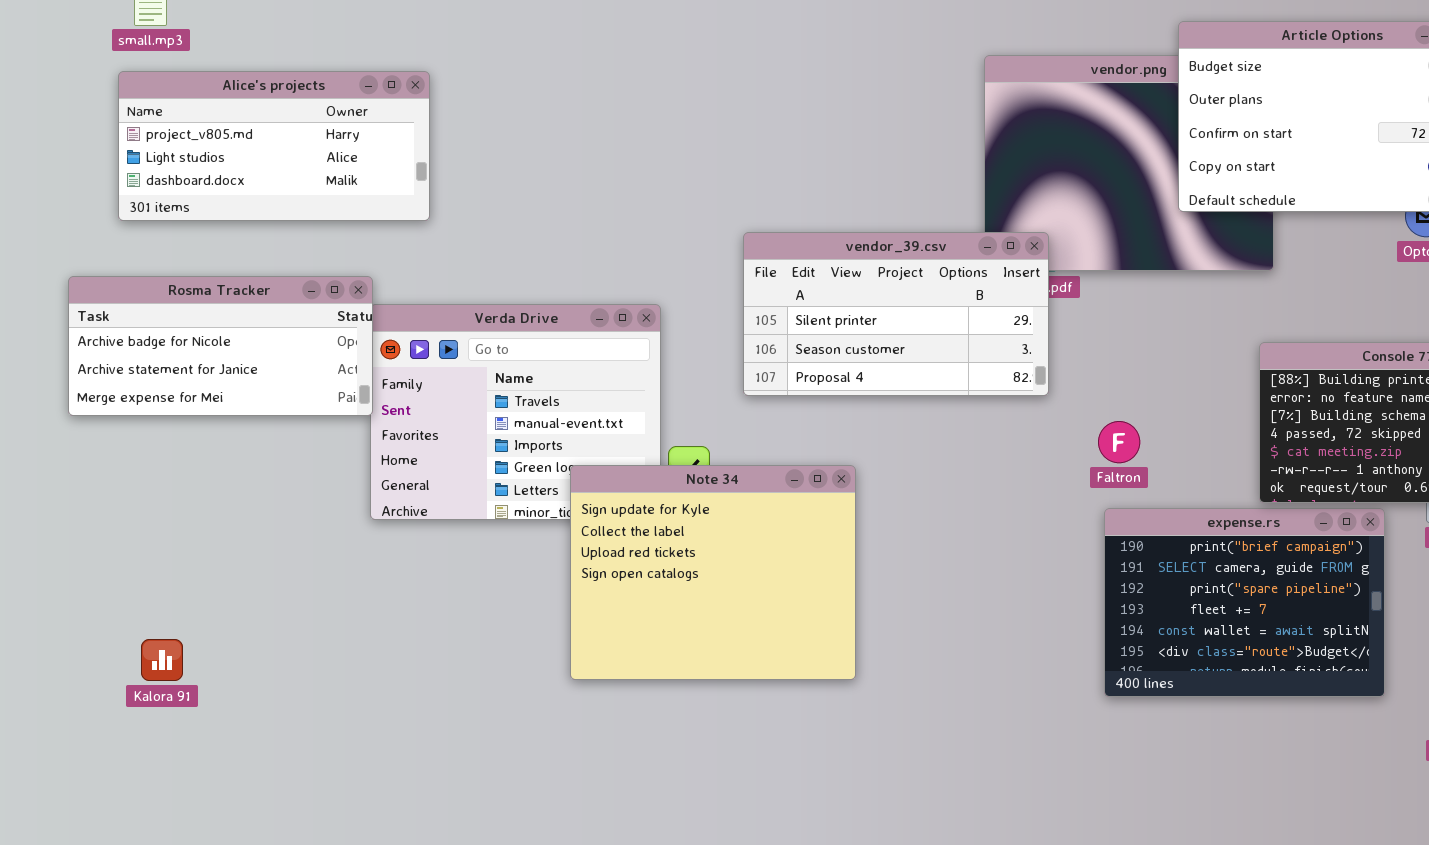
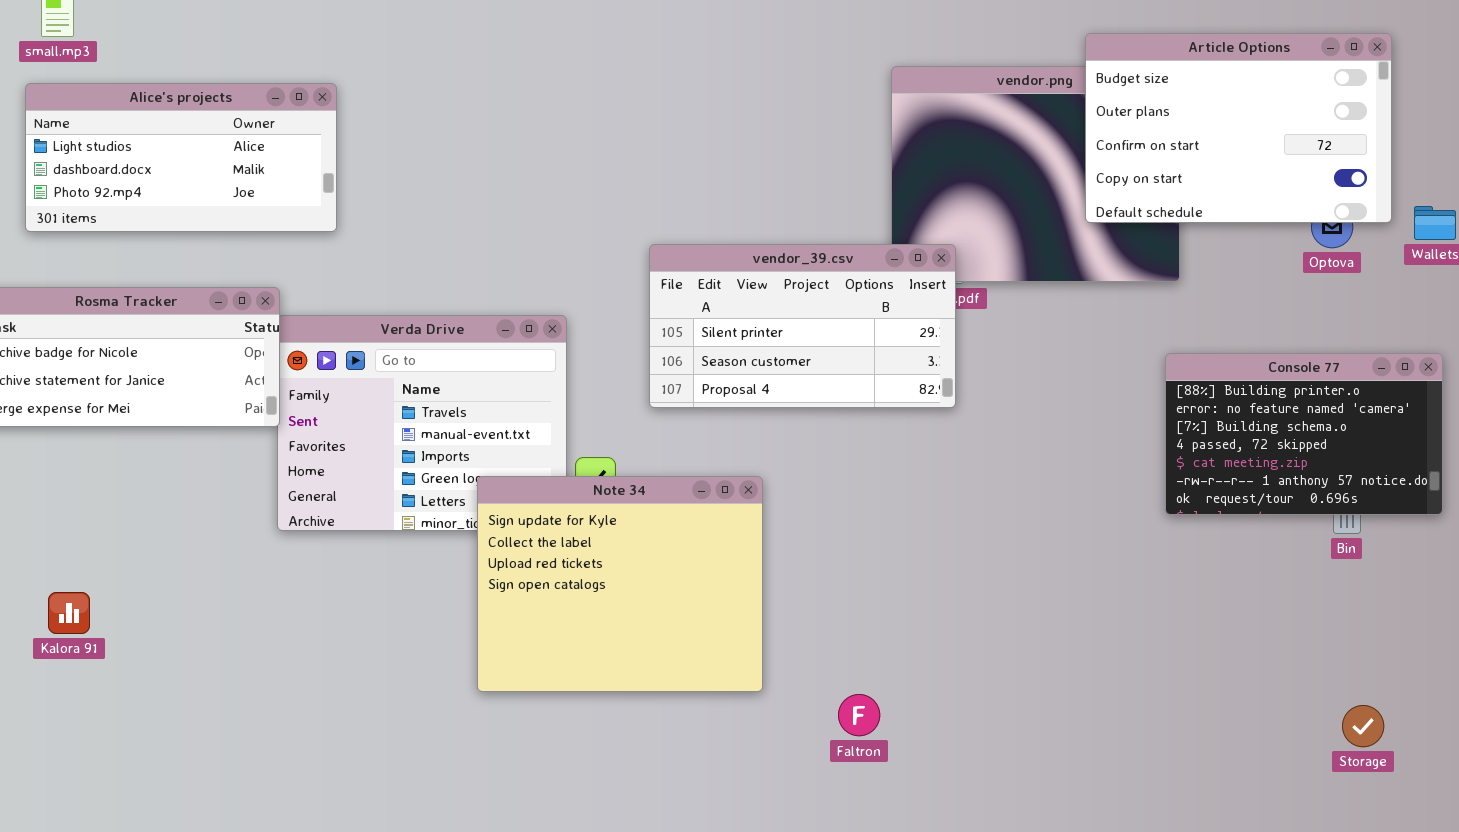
Alice's projects: [118,71,430,221] -> [25,83,337,232], scrolled down 1 row
Faltron: [1098,421,1140,463] -> [838,694,880,736], moved
expense.rs: [1104,508,1385,697] -> none, closed
Kalora 91: [141,639,183,681] -> [48,592,90,634], moved

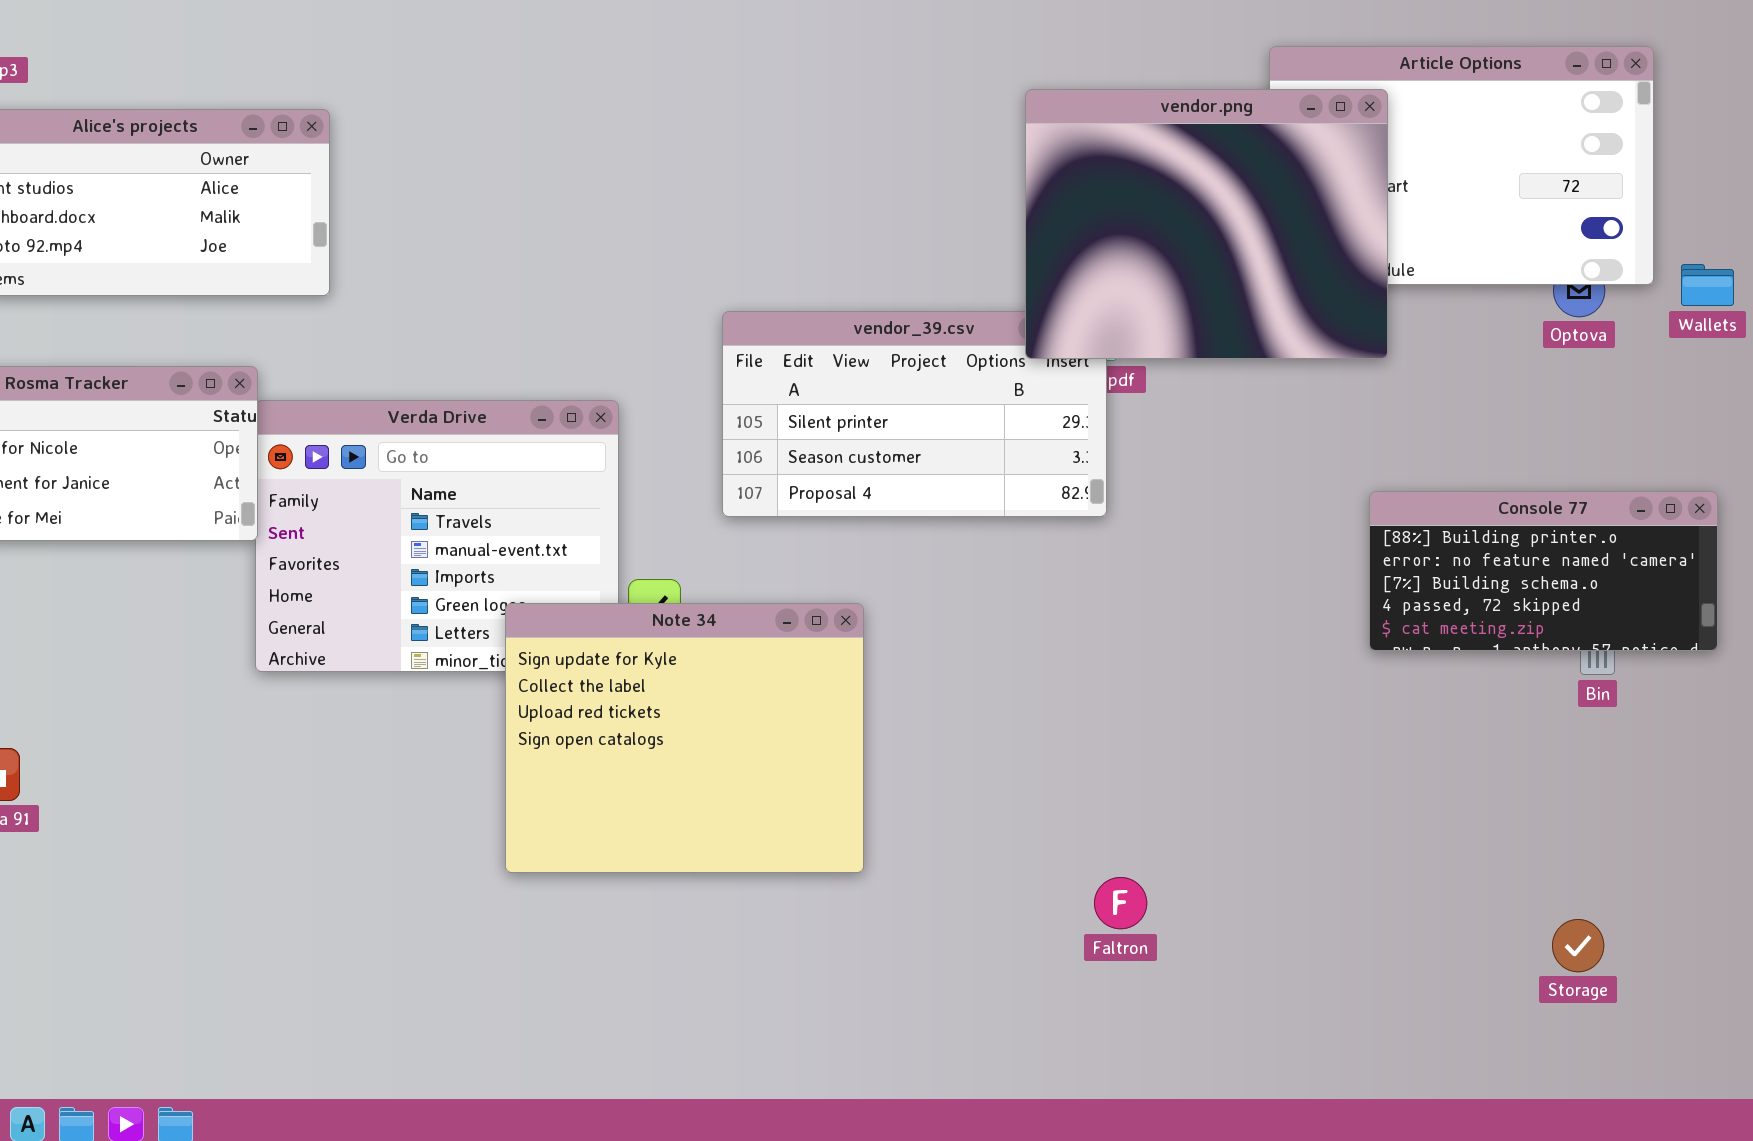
vendor.png: [891,66,1180,282] -> [1025,89,1388,359], raised
Console 77: [1165,353,1443,515] -> [1369,491,1718,651], resized
Faltron: [838,694,880,736] -> [1094,877,1147,929], moved
Storage: [1342,705,1384,747] -> [1552,919,1604,972], moved

